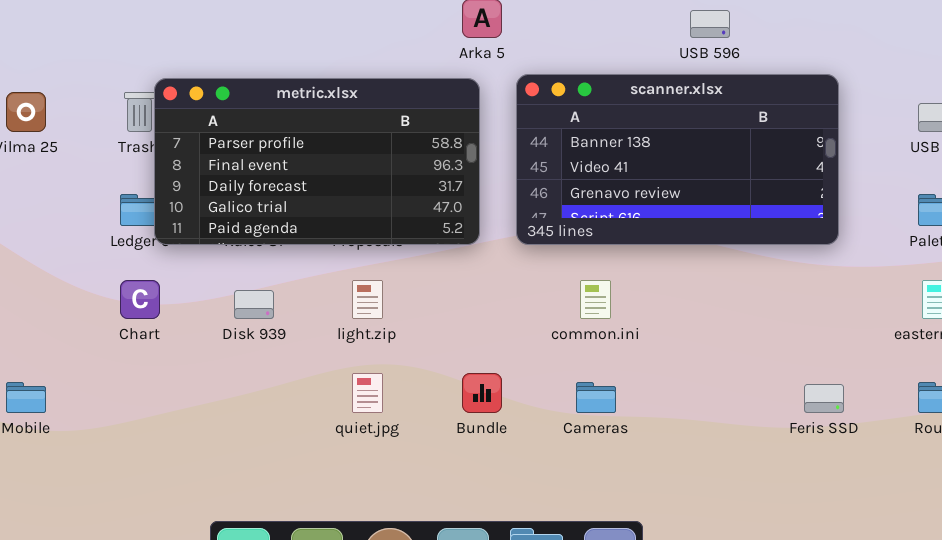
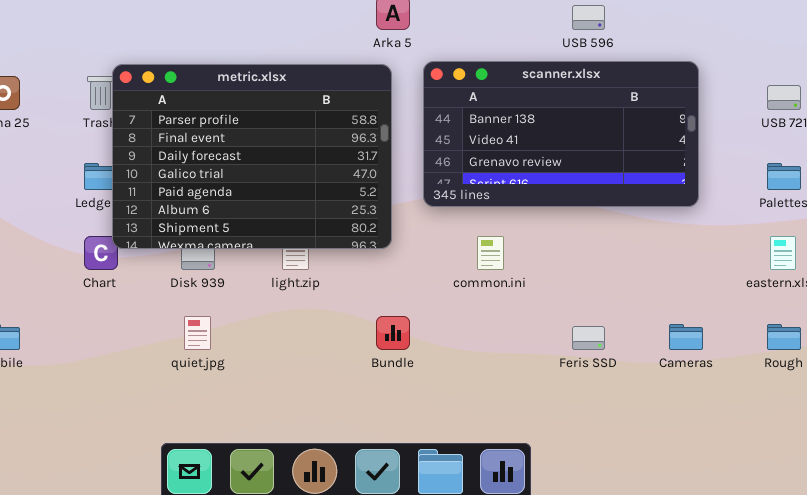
metric.xlsx: [154,78,480,245] -> [112,64,392,249], resized
quiet.jpg: [352,373,383,413] -> [184,316,211,350], moved
Cameras: [576,382,616,413] -> [669,324,703,350], moved
Feris SSD: [804,384,844,413] -> [572,326,605,350], moved

